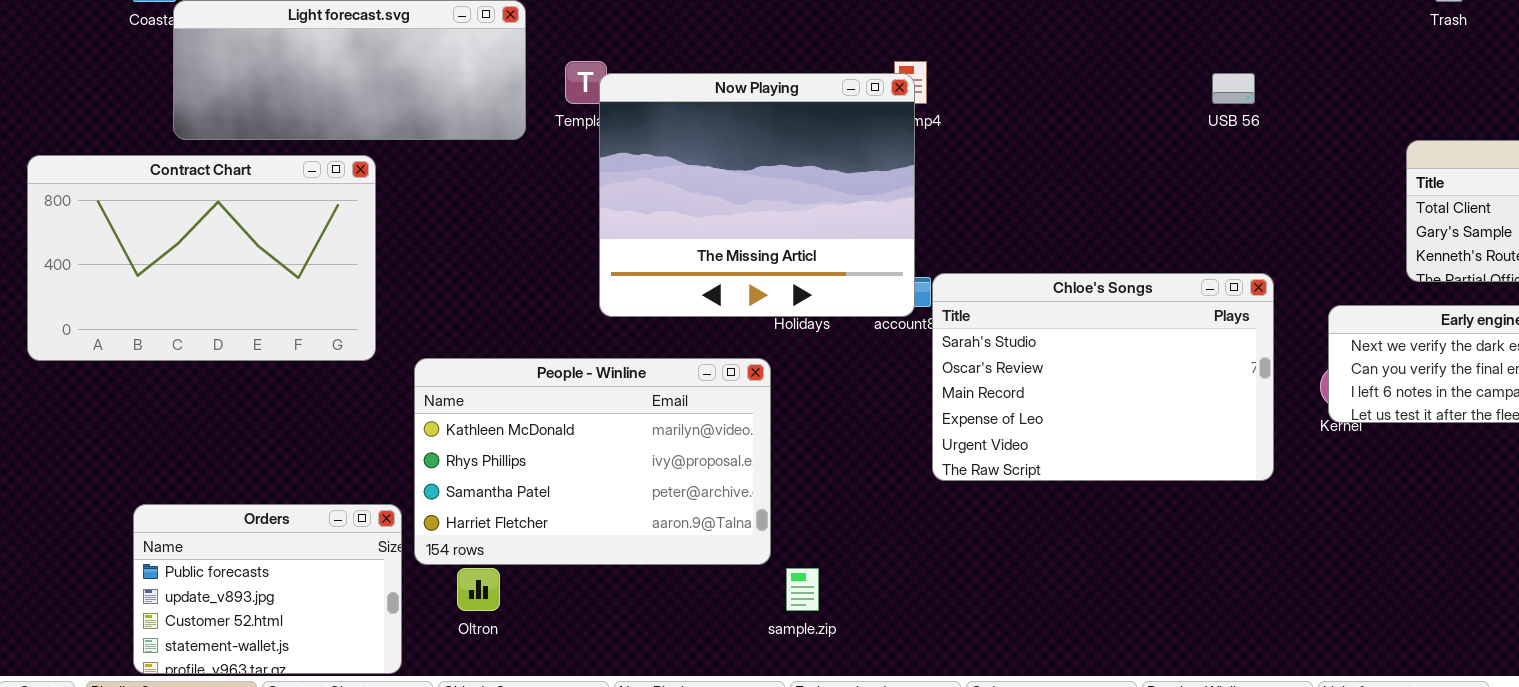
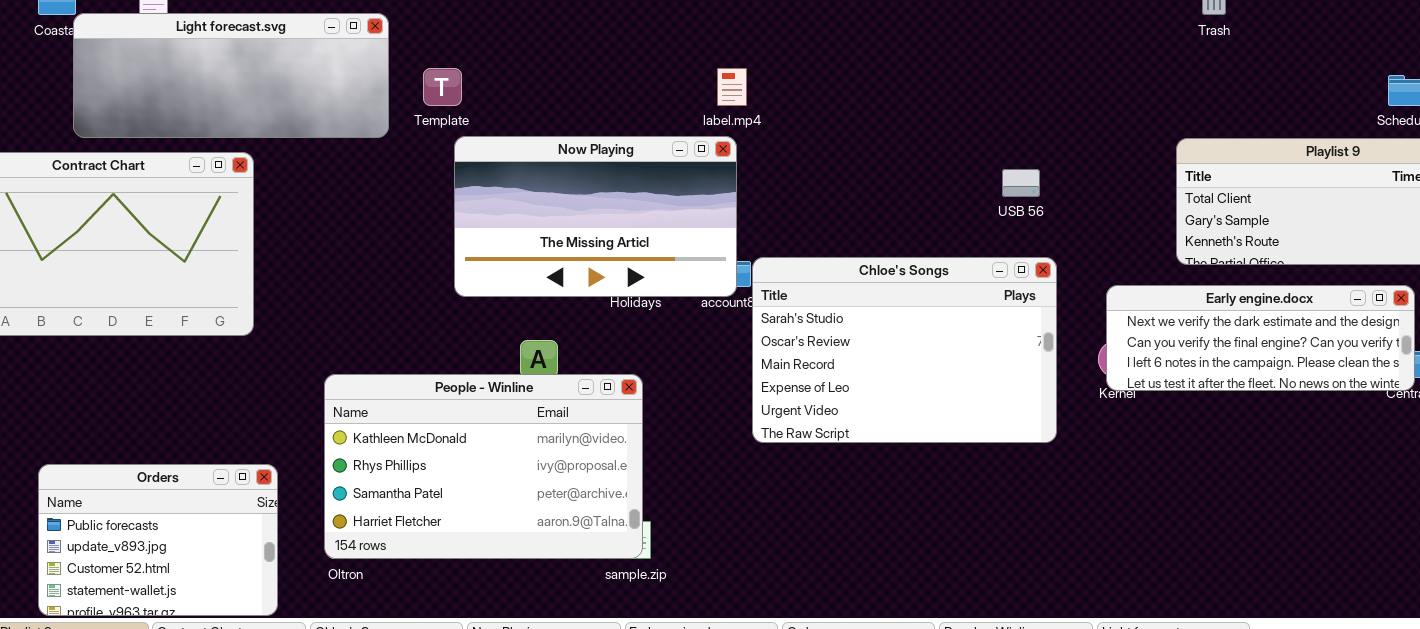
Now Playing: [599,73,915,317] -> [454,136,737,297], resized
USB 56: [1212,73,1255,104] -> [1002,169,1040,197], moved
People - Winline: [414,358,771,565] -> [324,374,643,559], moved

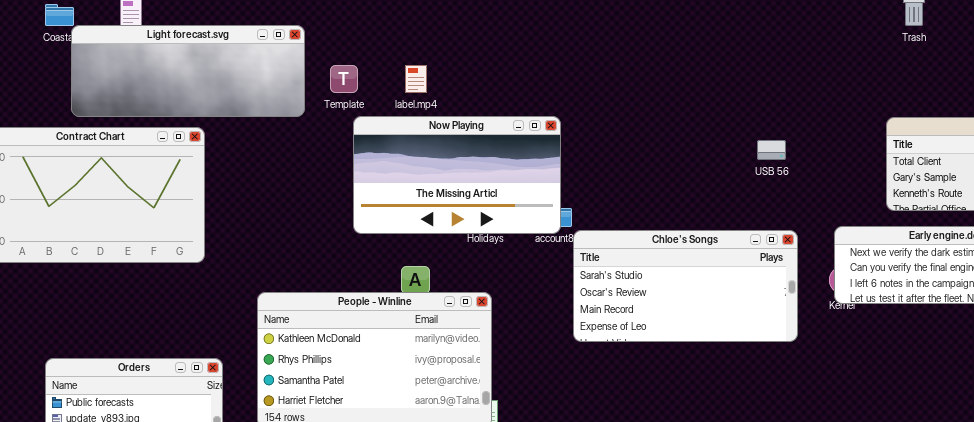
label.mp4: [717,68,747,106] -> [405,65,427,93], moved
Chloe's Songs: [752,257,1057,443] -> [573,230,798,342], resized

